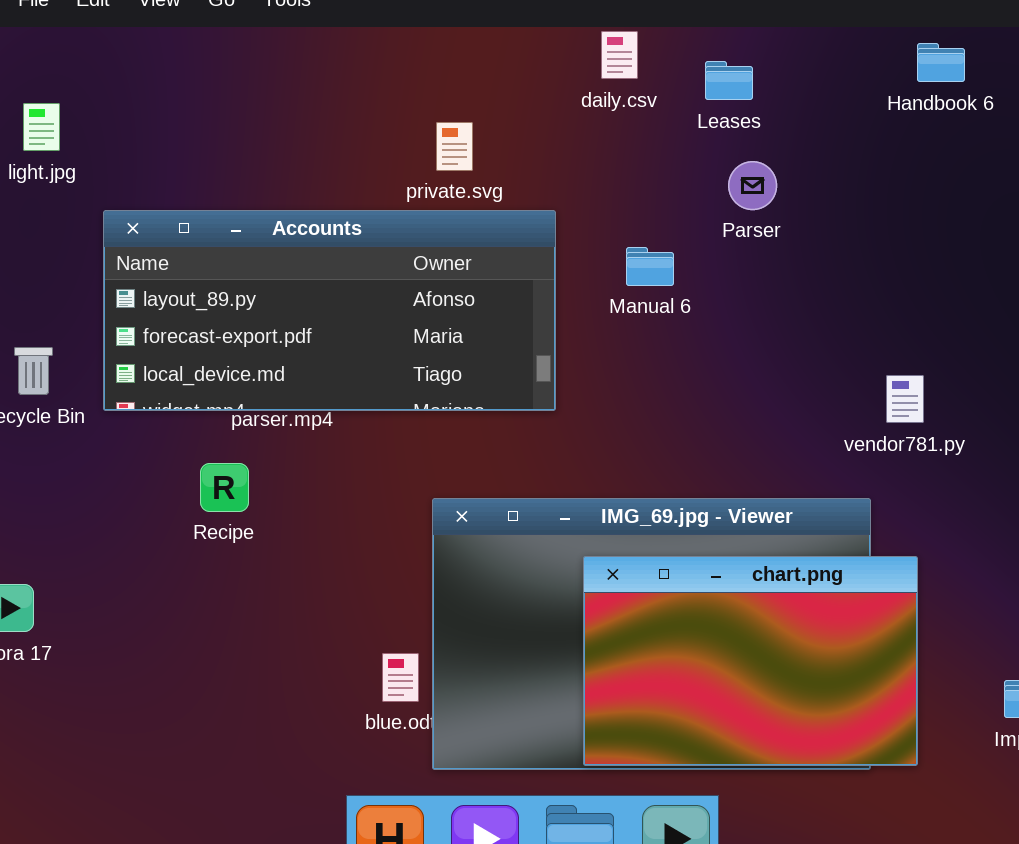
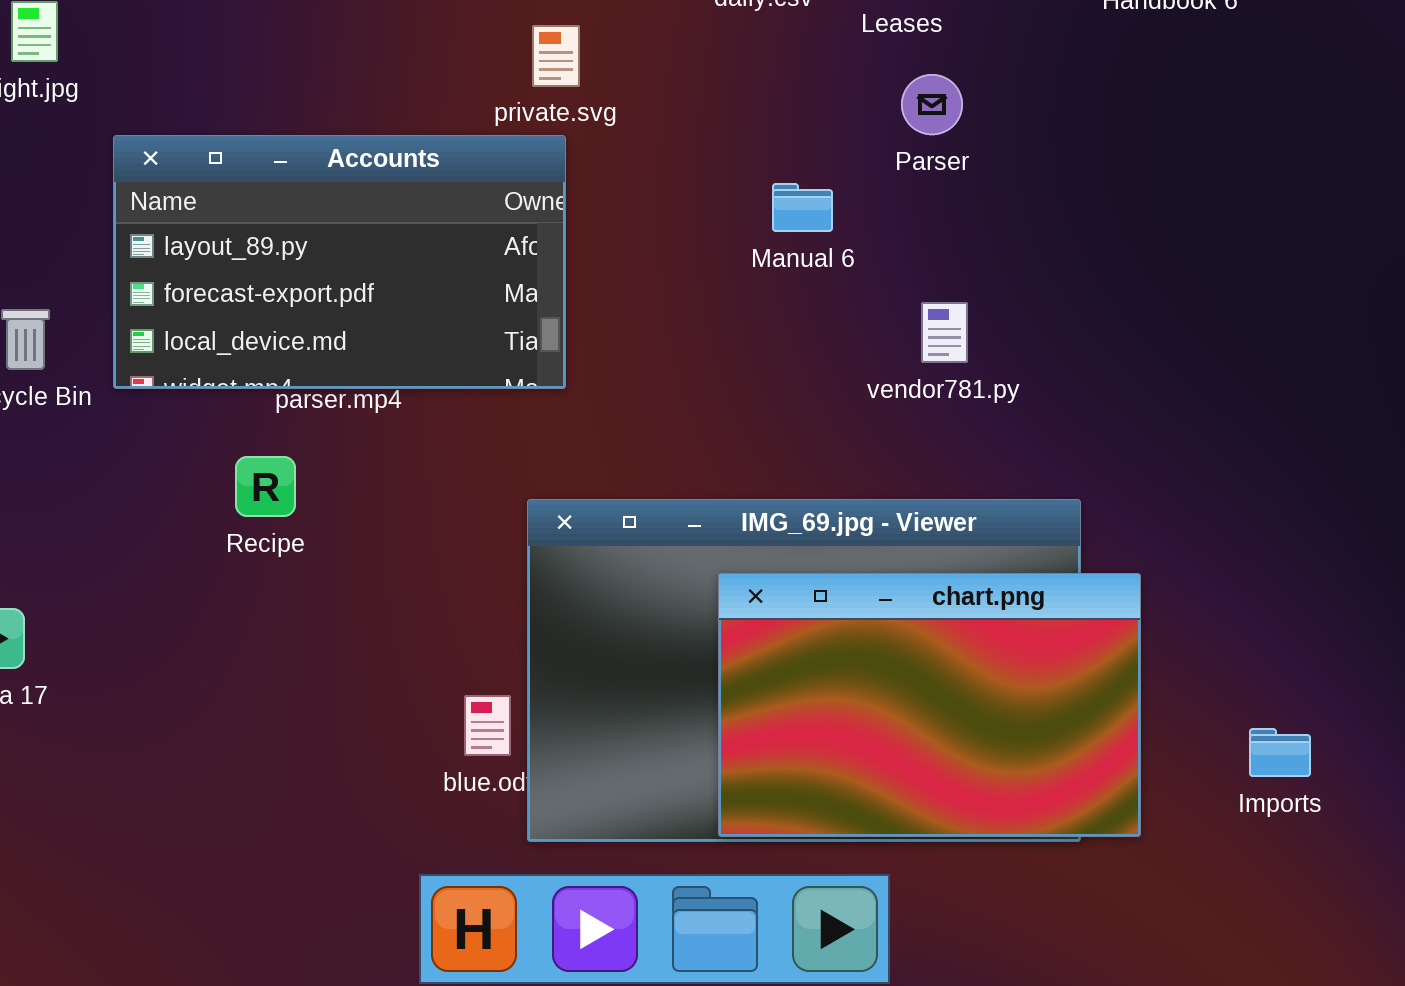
Accounts: [103,210,556,411] -> [113,135,566,389], resized
vendor781.py: [886,375,924,423] -> [921,302,968,363], moved

